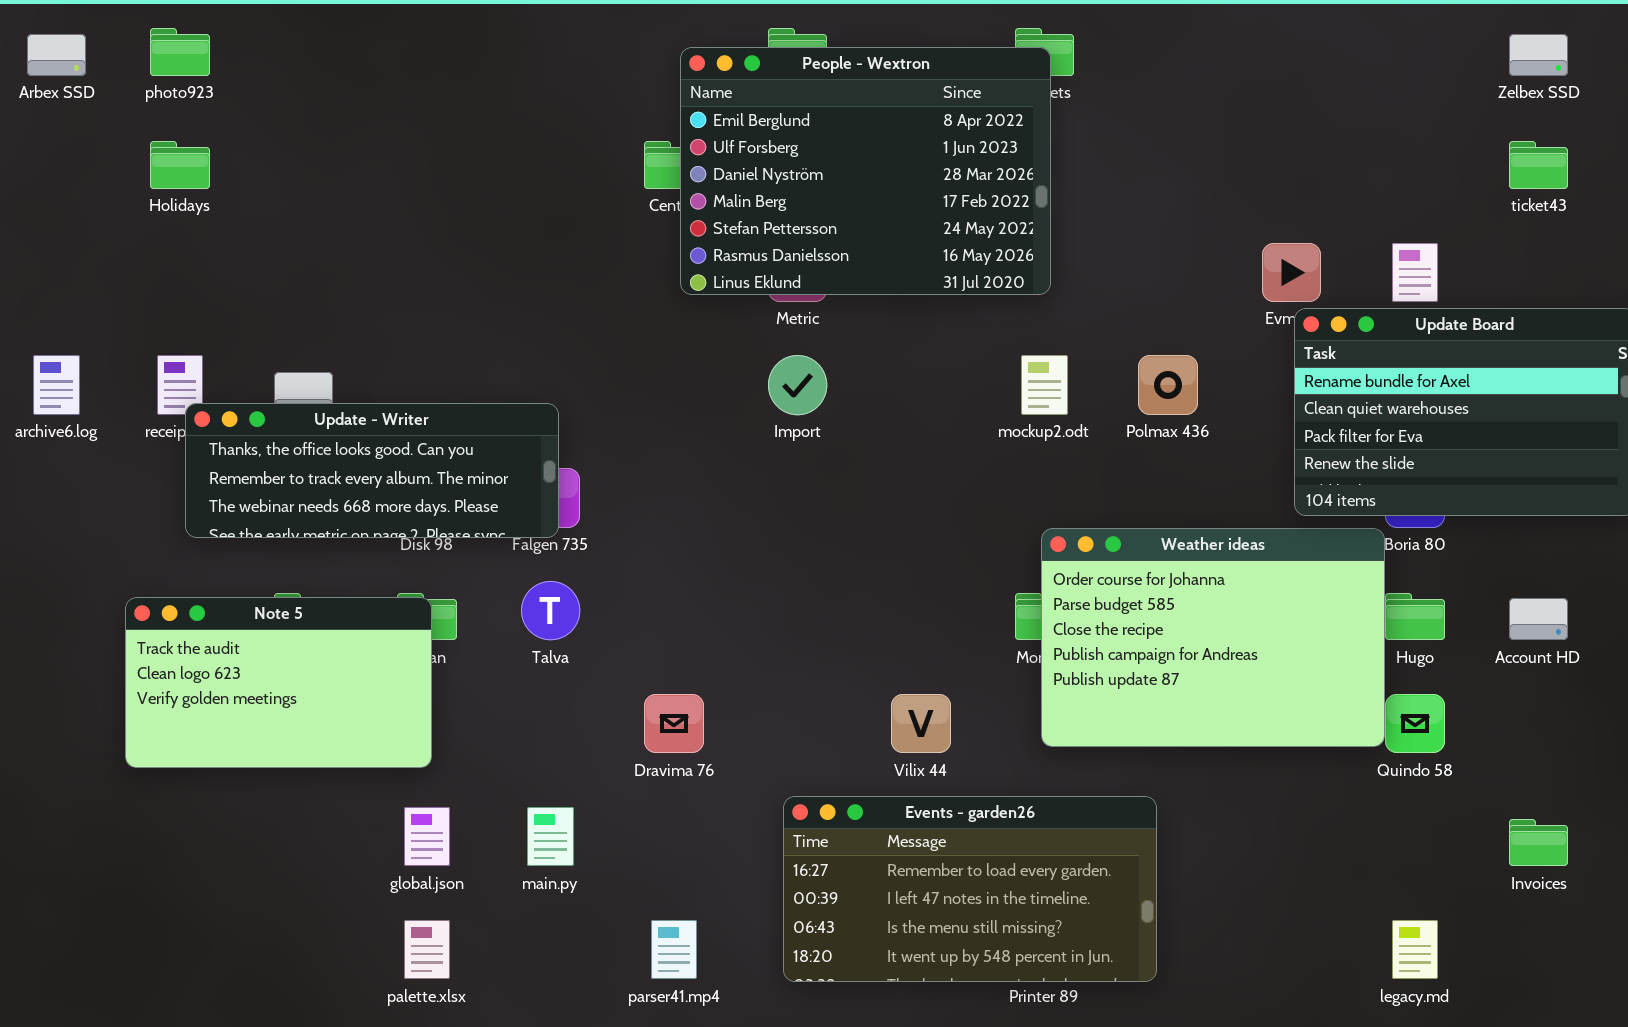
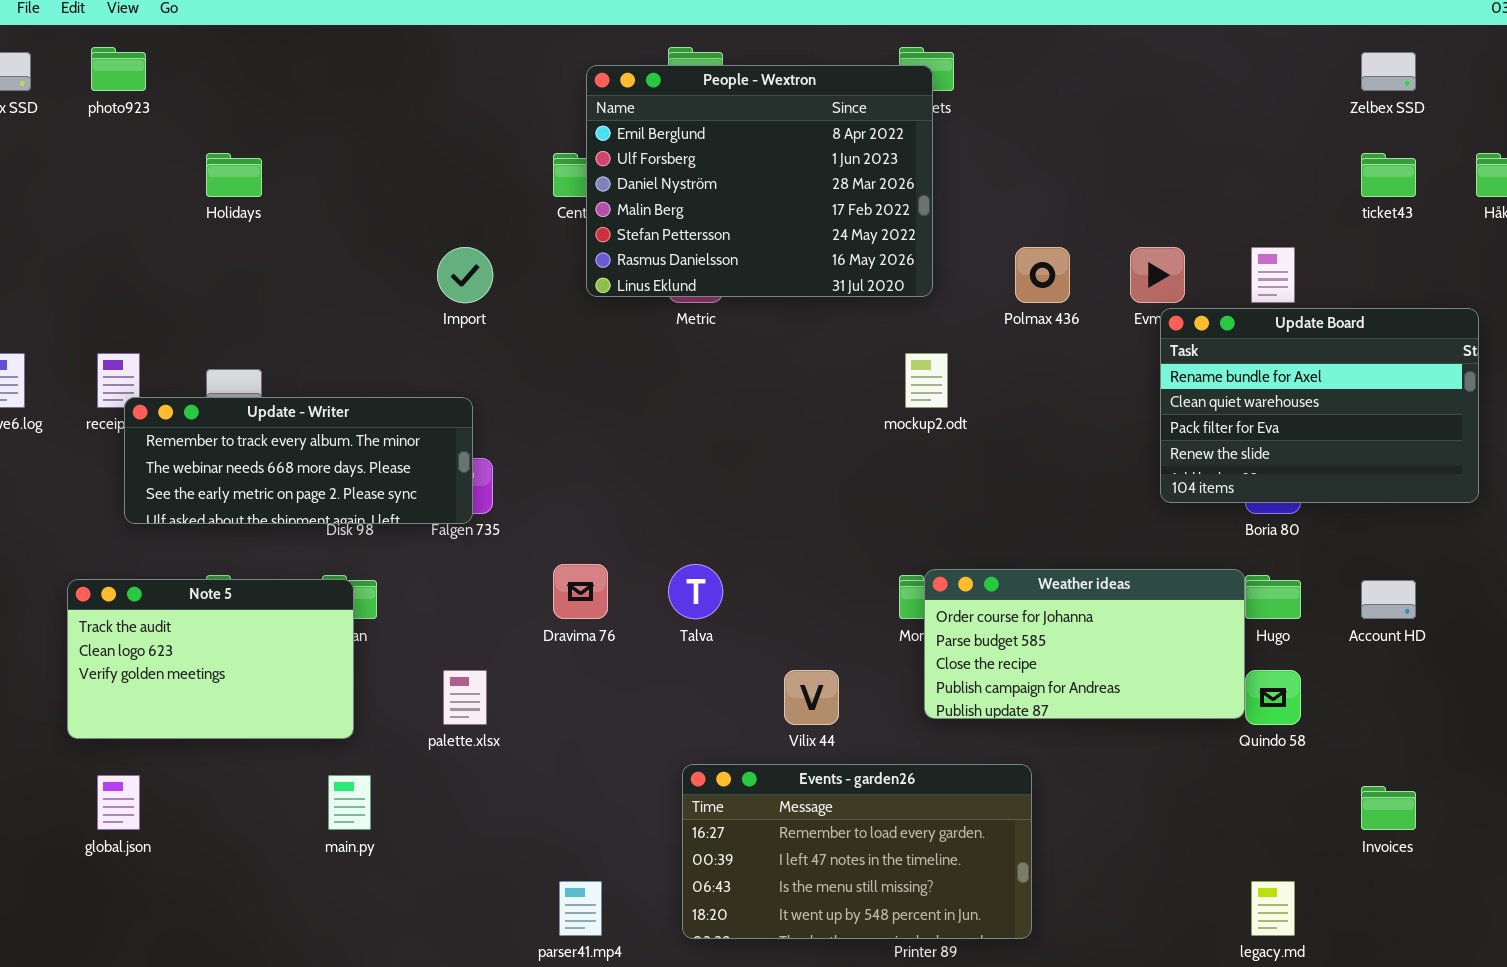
Holidays: [150,141,210,189] -> [206,153,262,197], moved
Import: [768,355,827,415] -> [437,247,493,303], moved
Polmax 436: [1138,355,1198,415] -> [1015,247,1070,303], moved
Update - Writer: [185,403,559,538] -> [124,397,473,524], scrolled down 1 row
Weather ideas: [1041,528,1385,747] -> [924,569,1245,719], resized
Talva: [521,581,580,640] -> [668,564,723,619], moved
Dravima 76: [644,694,704,753] -> [553,564,608,619], moved
global.json: [404,807,450,866] -> [97,775,140,830], moved
main.py: [527,807,574,866] -> [328,775,371,830], moved
palette.xlsx: [404,920,450,979] -> [443,670,487,725], moved

